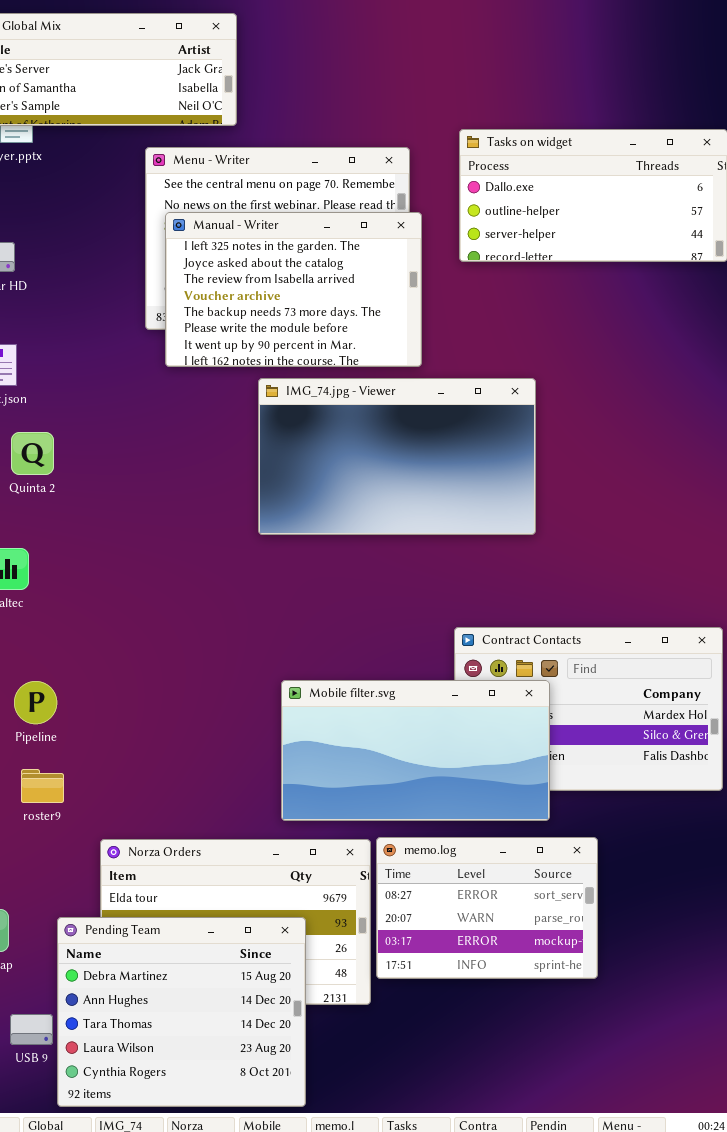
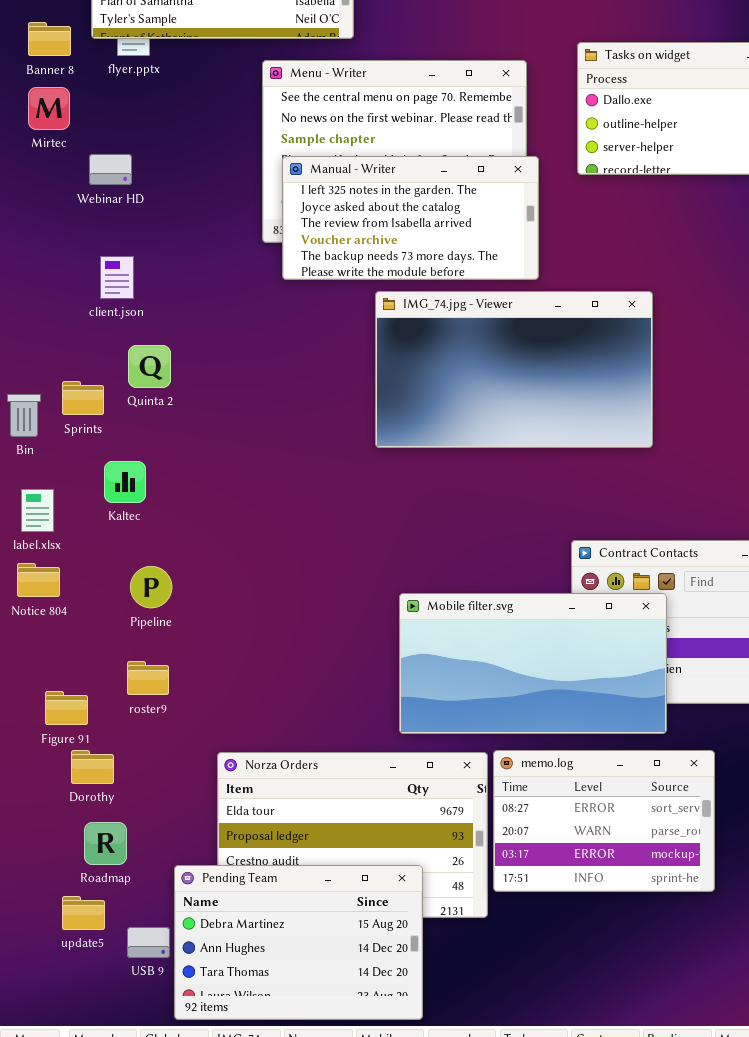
Manual - Writer: [165,212,422,367] -> [282,156,539,280], resized
Pipeline: [14,681,57,724] -> [130,566,172,608], moved
roster9: [21,769,64,803] -> [127,661,169,695], moved
Pending Team: [57,917,306,1107] -> [174,865,423,1020], resized

